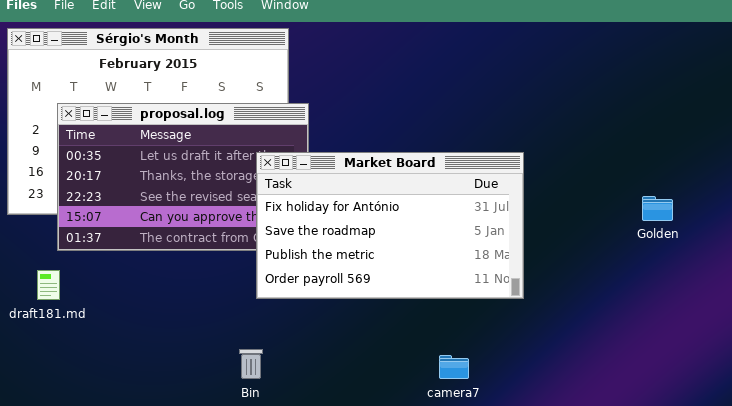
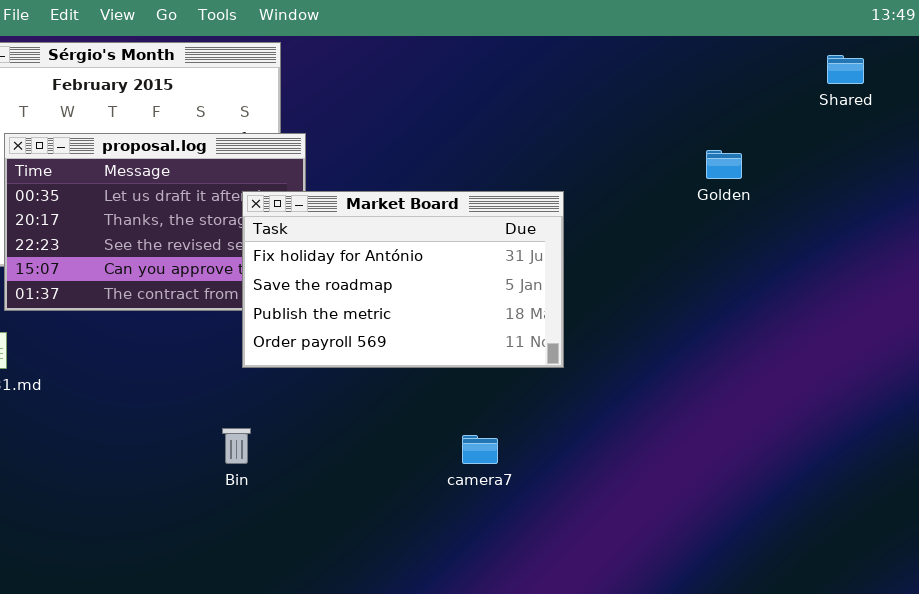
Golden: [642,196,673,221] -> [706,150,742,179], moved

